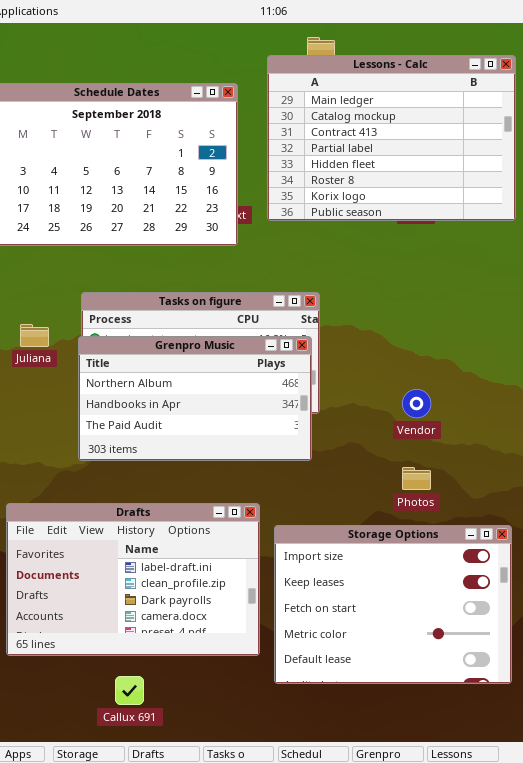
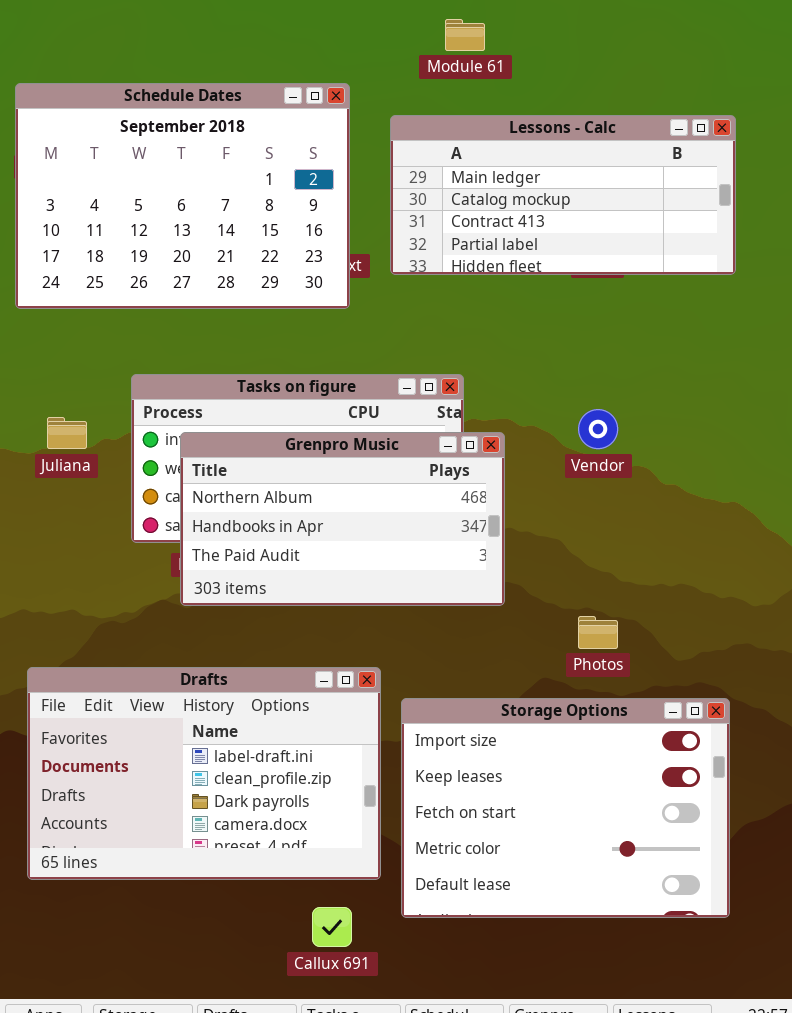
Lessons - Calc: [267,55,516,221] -> [390,115,736,275], resized
Grenpro Music: [78,336,312,461] -> [180,432,505,606], moved
Vendor: [402,389,431,418] -> [578,409,618,449], moved
Callux 691: [115,676,144,705] -> [312,907,352,947], moved

